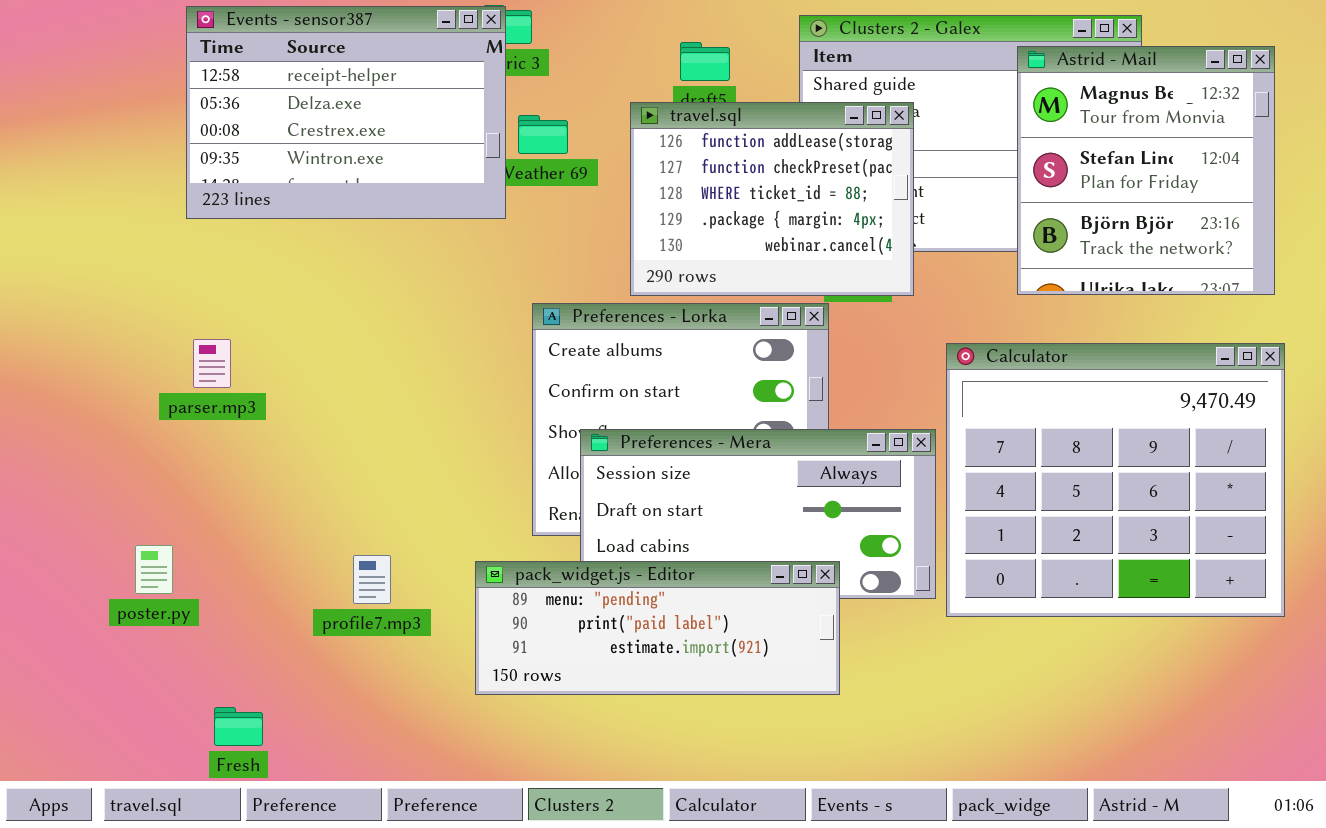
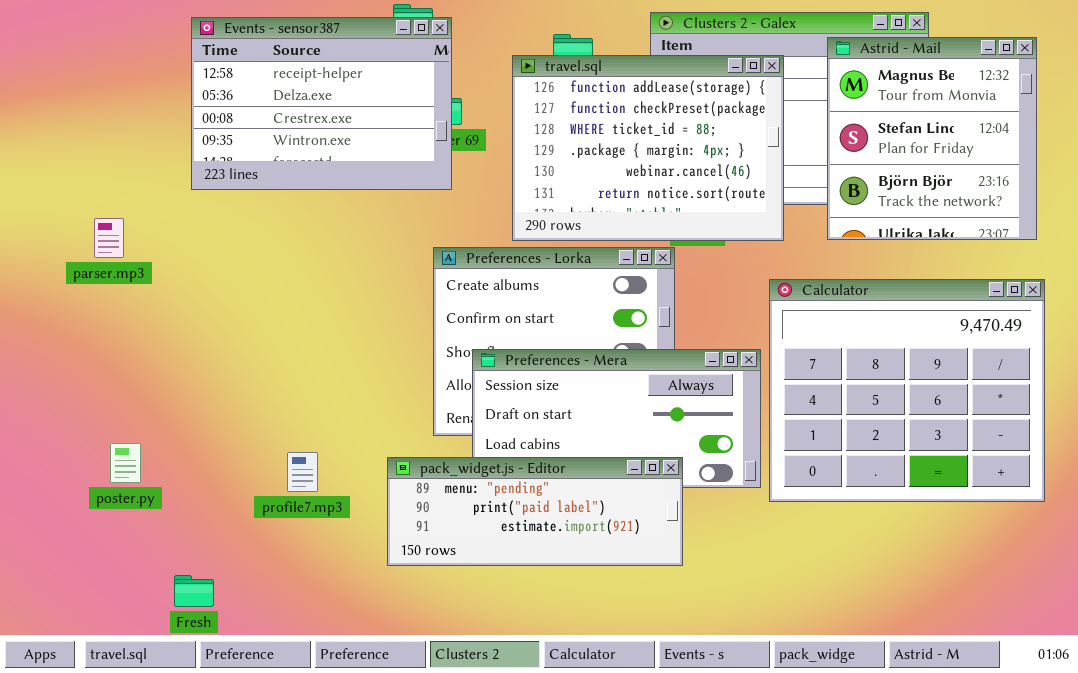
Events - sensor387: [186,6,506,219] -> [191,17,452,190], moved
travel.sql: [630,102,914,296] -> [512,55,784,241], resized
parser.mp3: [193,339,231,388] -> [94,218,124,258], moved

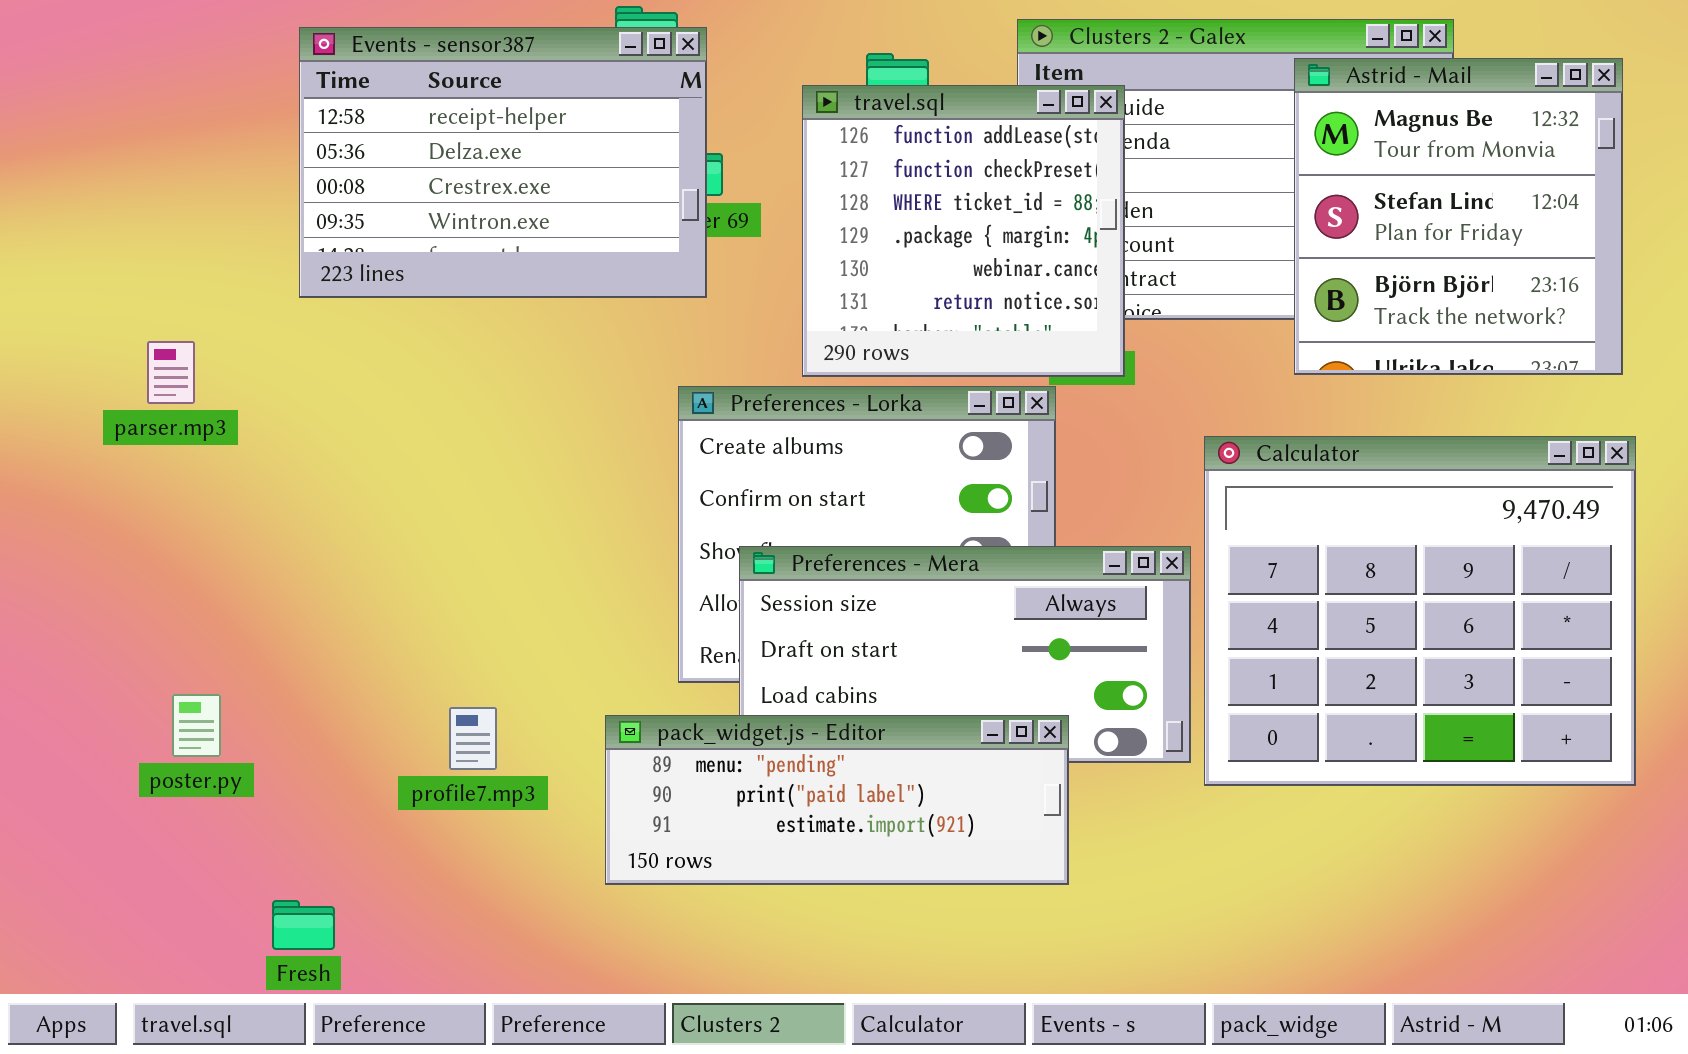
travel.sql: [512,55,784,241] -> [802,85,1125,377], resized

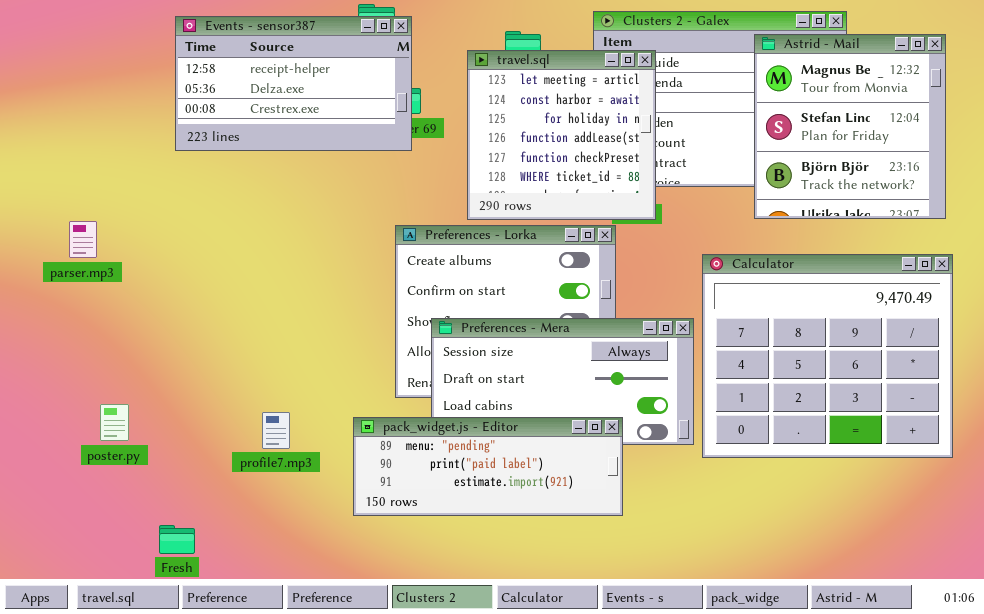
Events - sensor387: [299,27,707,298] -> [175,16,412,151], resized
travel.sql: [802,85,1125,377] -> [467,50,656,220], scrolled up 3 rows
parser.mp3: [147,341,195,404] -> [69,221,97,258], moved

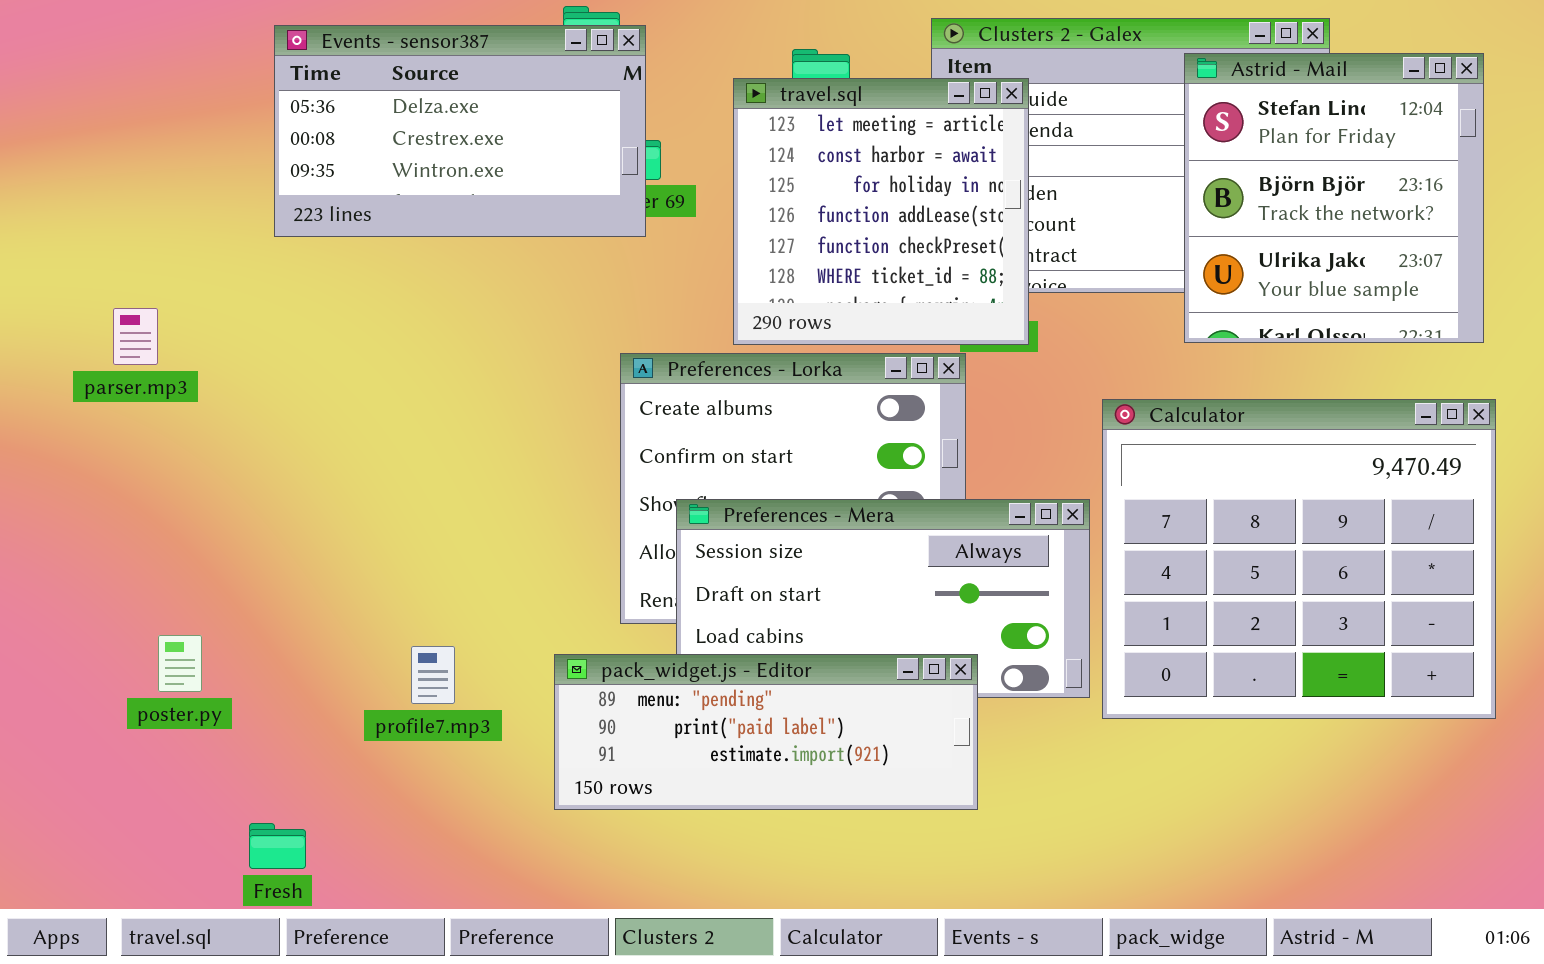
Events - sensor387: [175,16,412,151] -> [274,25,646,237], scrolled down 1 row
Astrid - Mail: [754,34,946,219] -> [1184,53,1484,343], scrolled down 1 row
parser.mp3: [69,221,97,258] -> [113,308,158,365], moved

